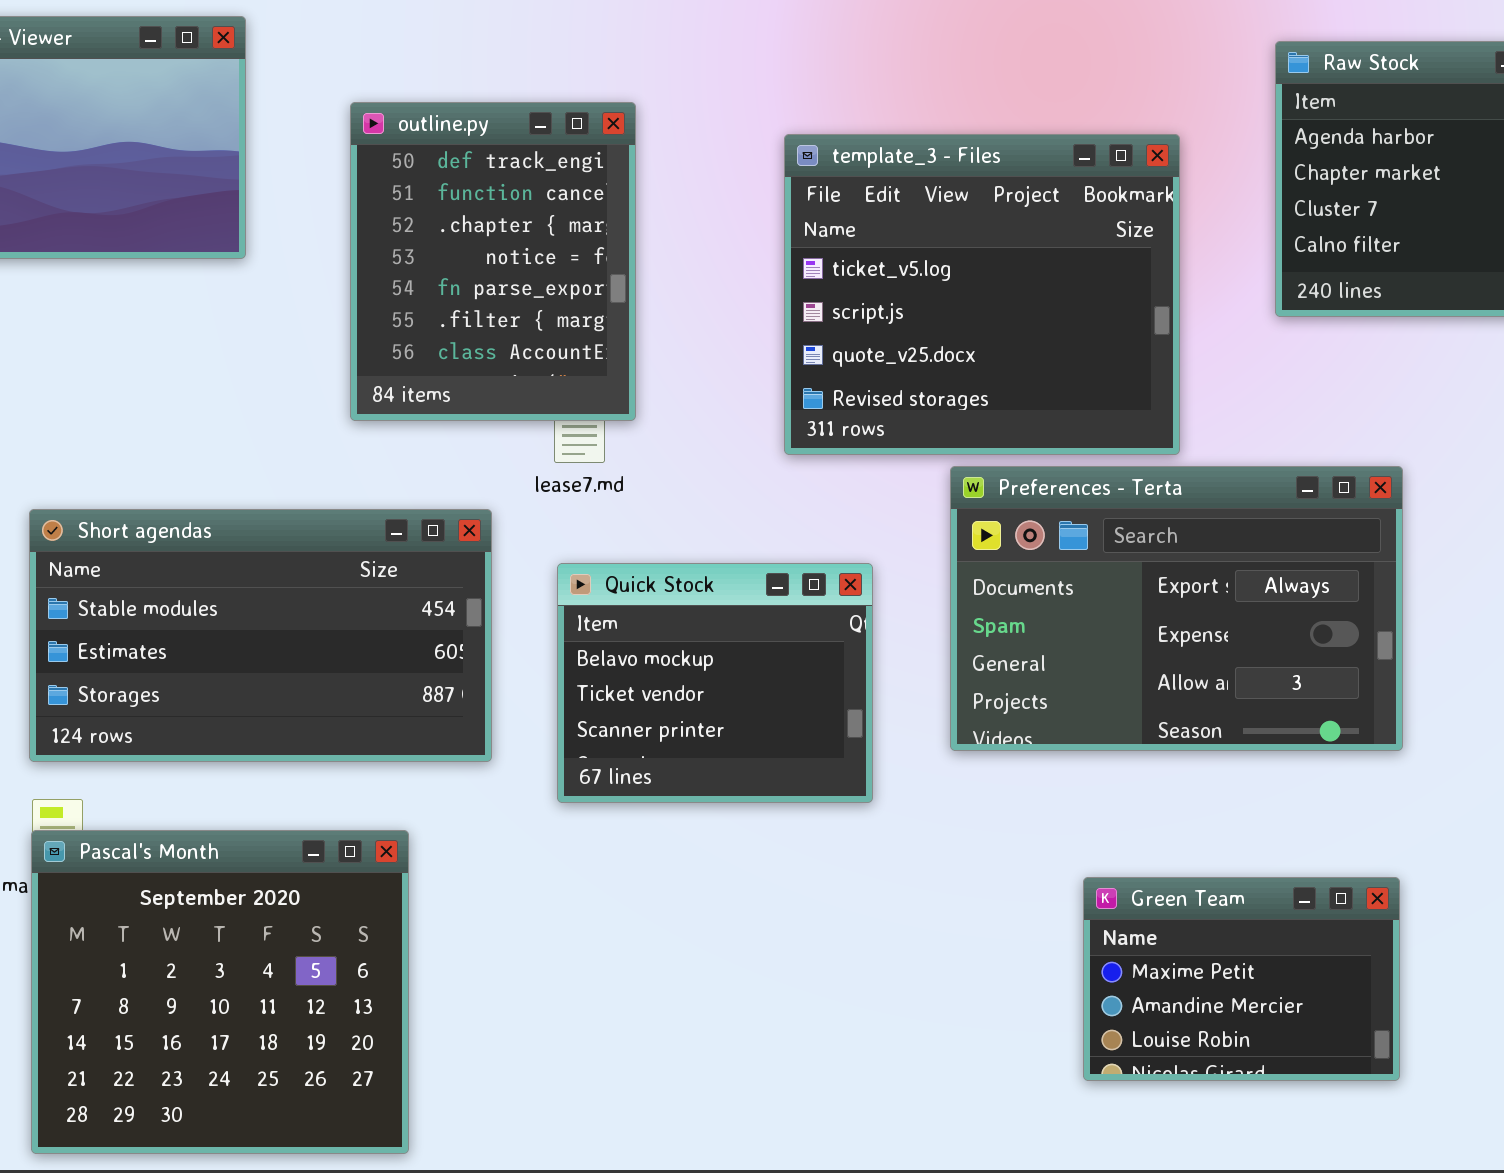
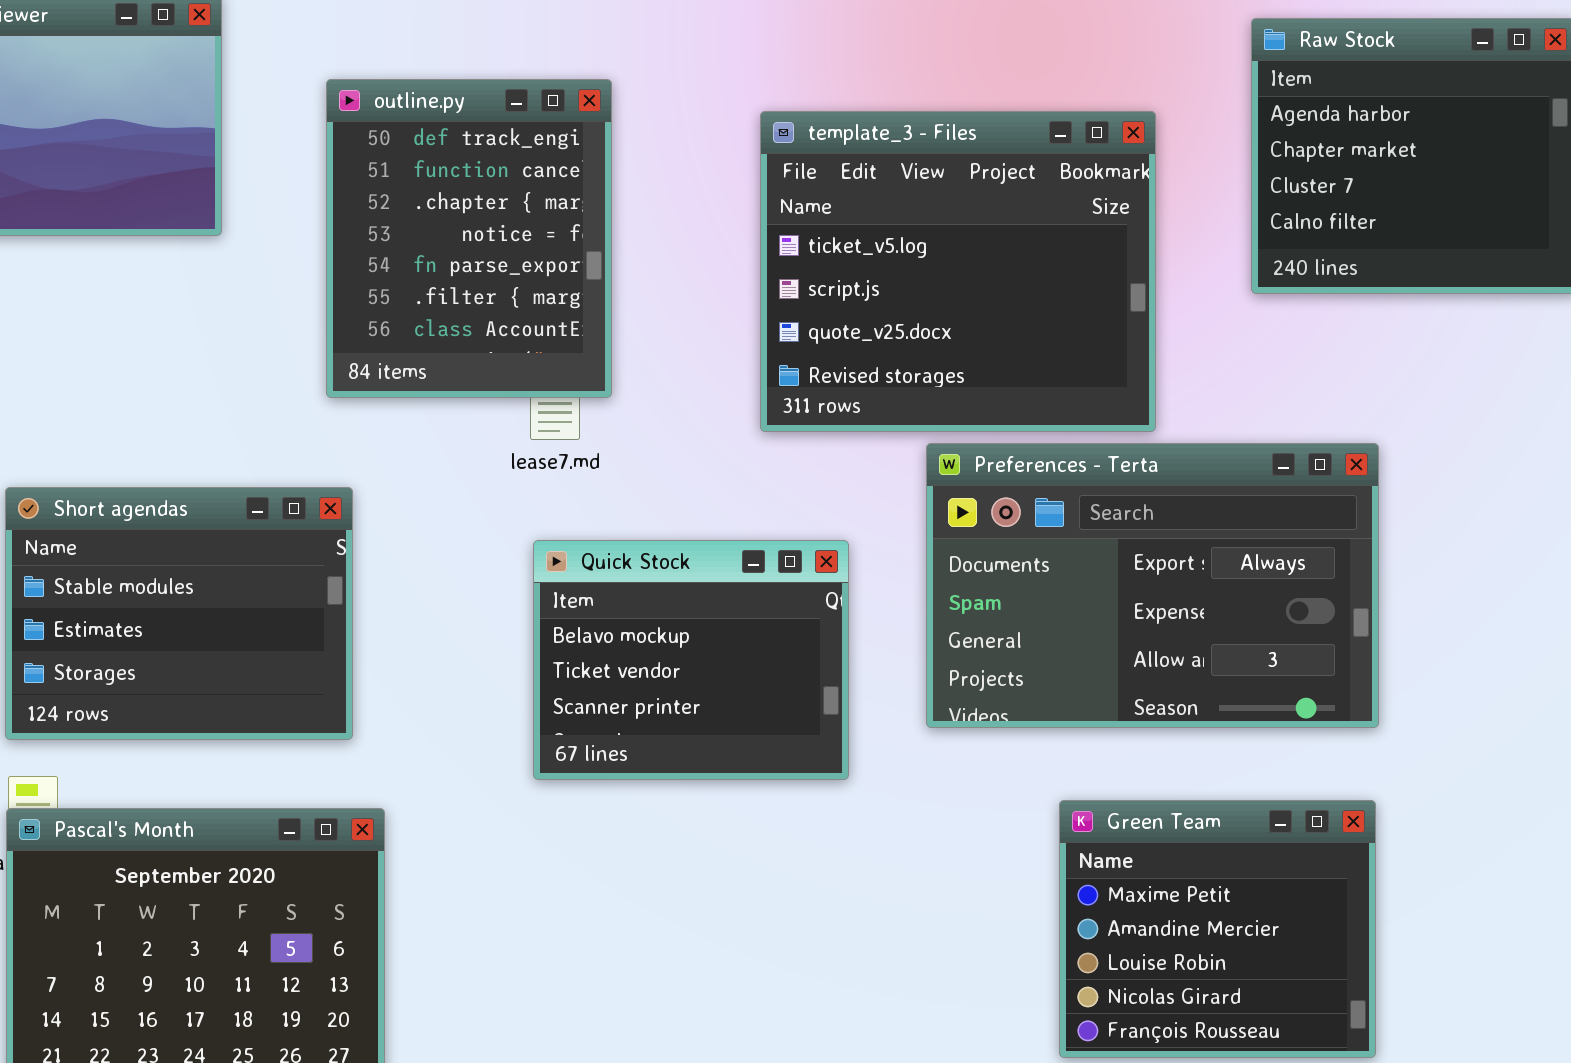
Short agendas: [29,509,492,762] -> [5,487,353,740], resized
Green Team: [1083,877,1400,1081] -> [1059,800,1376,1058], resized

